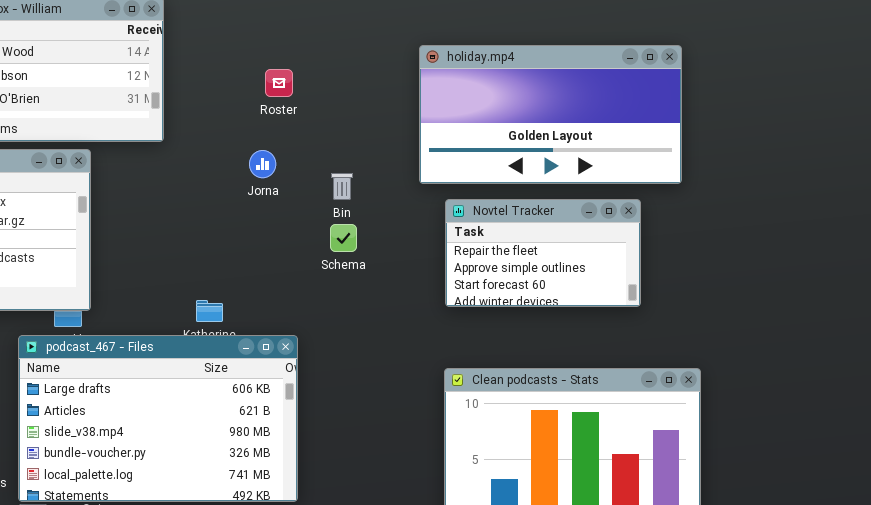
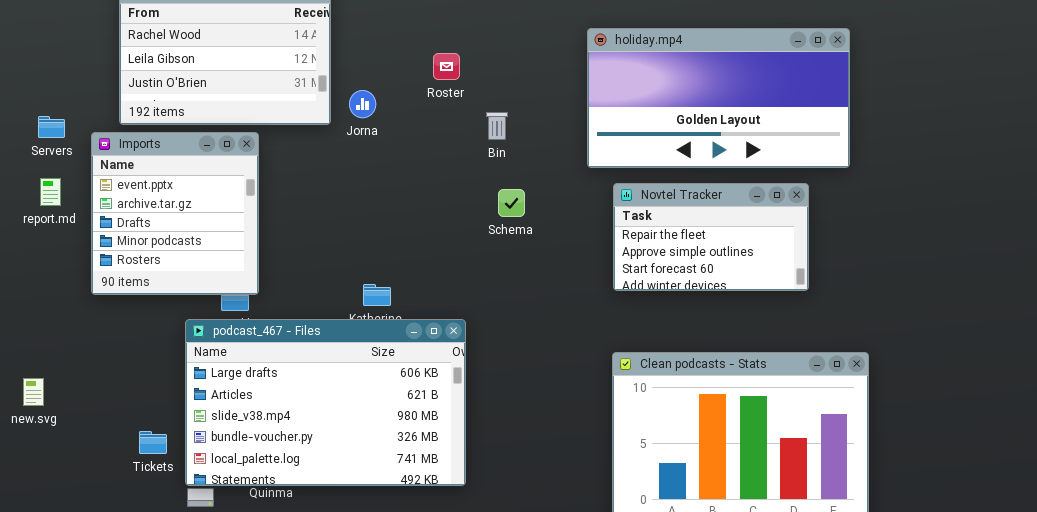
Jorna: [249,150,276,178] -> [349,90,376,118], moved
Bin: [331,173,353,200] -> [486,112,508,140], moved
Schema: [330,224,357,252] -> [498,189,525,217], moved

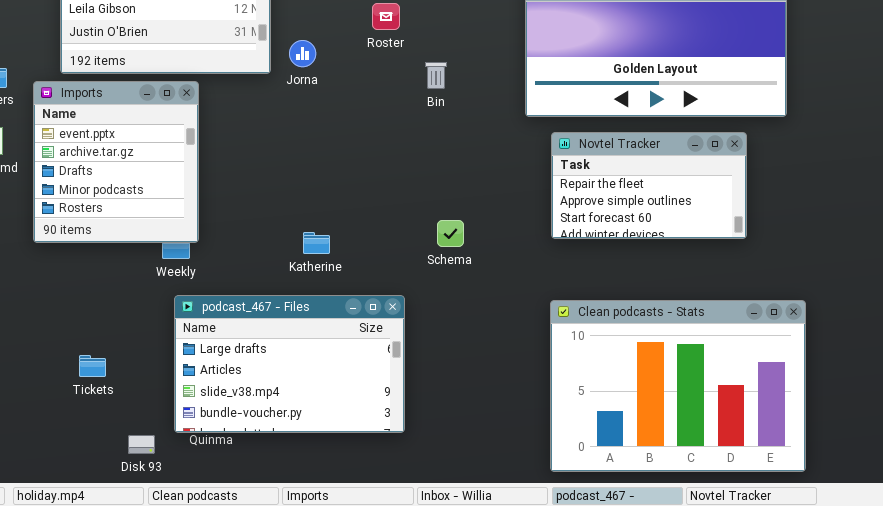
Schema: [498,189,525,217] -> [437,220,464,247], moved
podcast_467 - Files: [185,319,466,486] -> [174,295,405,433], resized
Tickets: [139,431,167,454] -> [79,355,106,377], moved

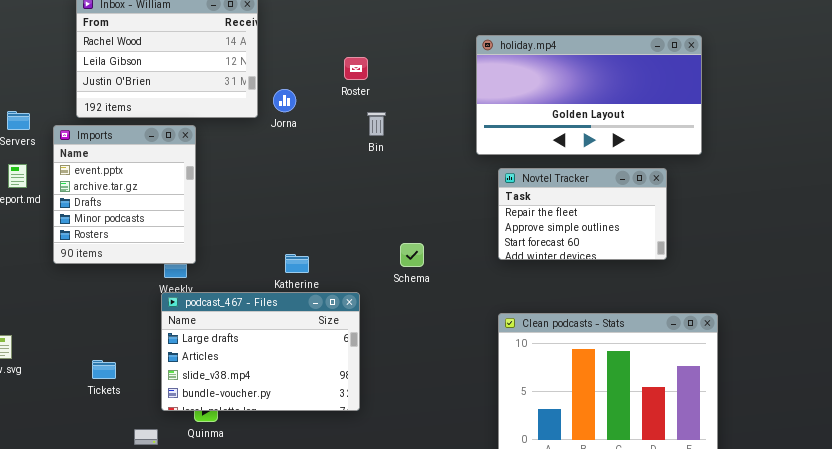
Bin: [425,62,447,89] -> [367,112,386,136], moved
podcast_467 - Files: [174,295,405,433] -> [161,292,360,411], moved

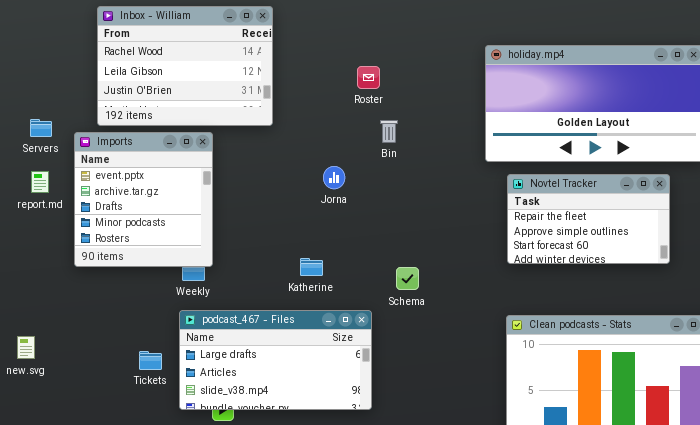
Jorna: [273,89,296,112] -> [323,166,345,189], moved
Schema: [400,243,424,267] -> [396,267,419,290], moved
podcast_467 - Files: [161,292,360,411] -> [179,310,372,410], resized
Tickets: [92,360,116,379] -> [139,351,162,370], moved

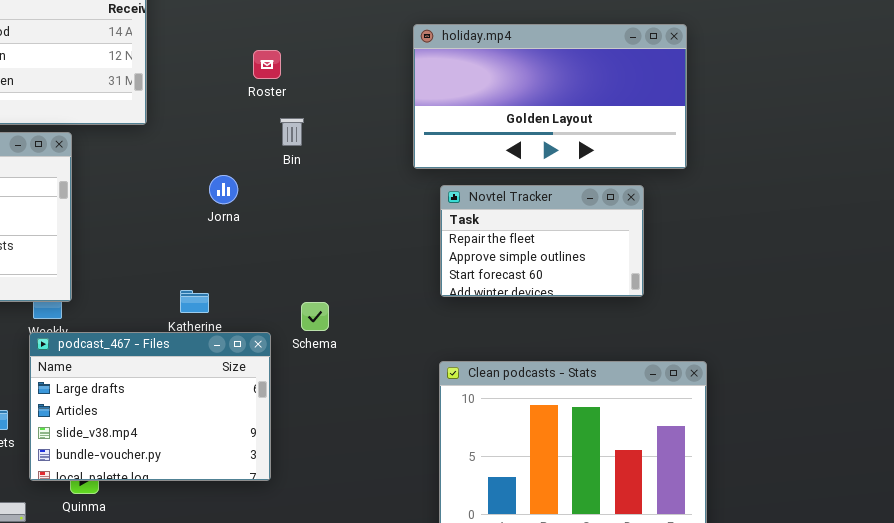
podcast_467 - Files: [179,310,372,410] -> [29,332,271,481], resized

